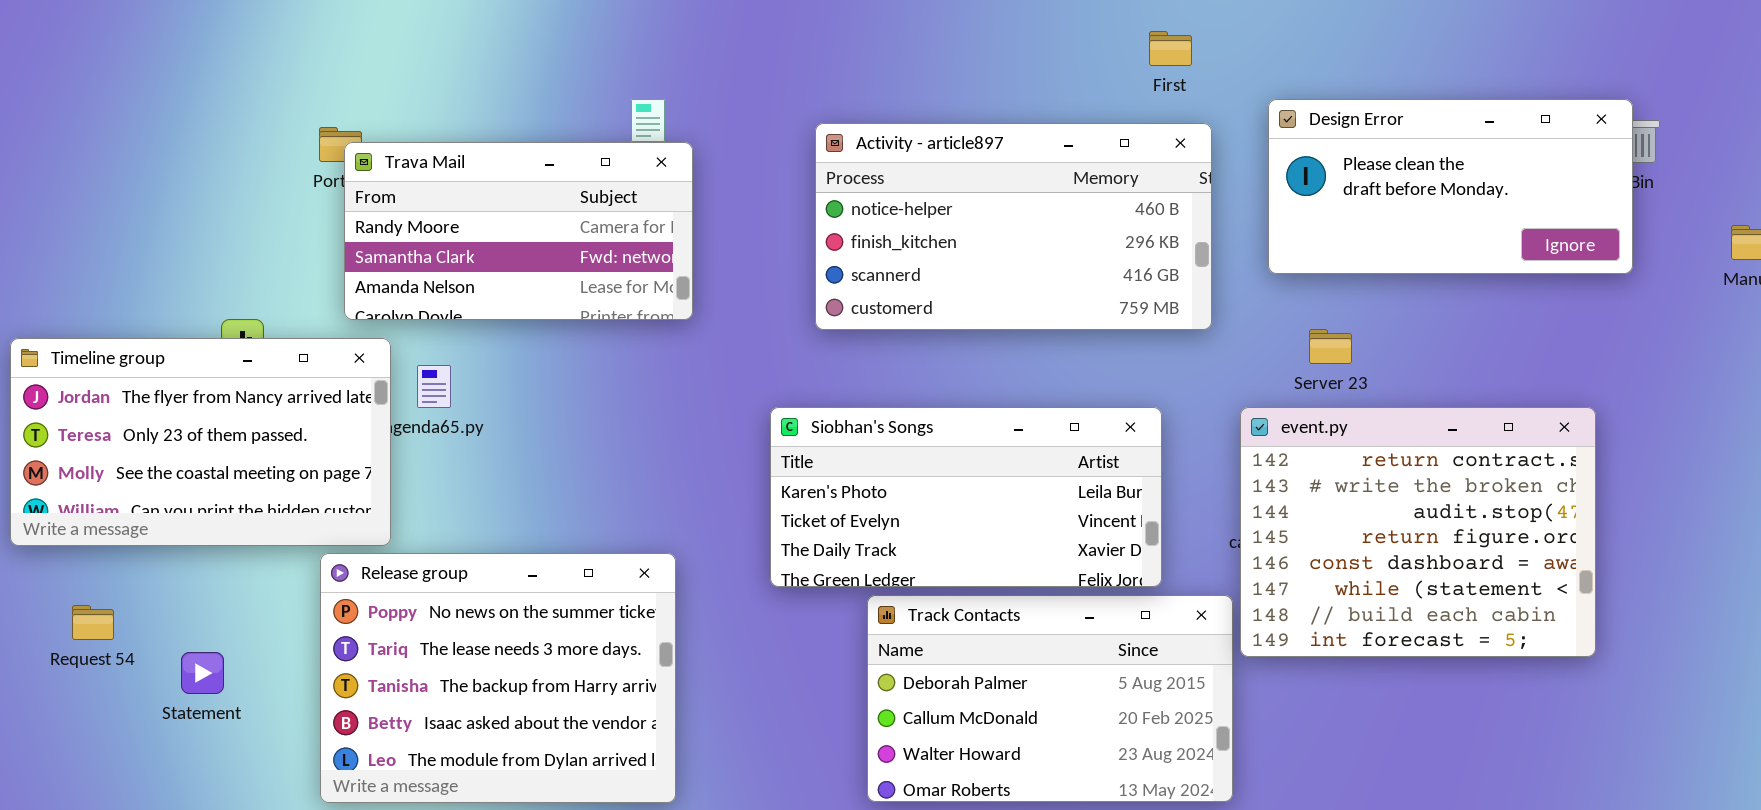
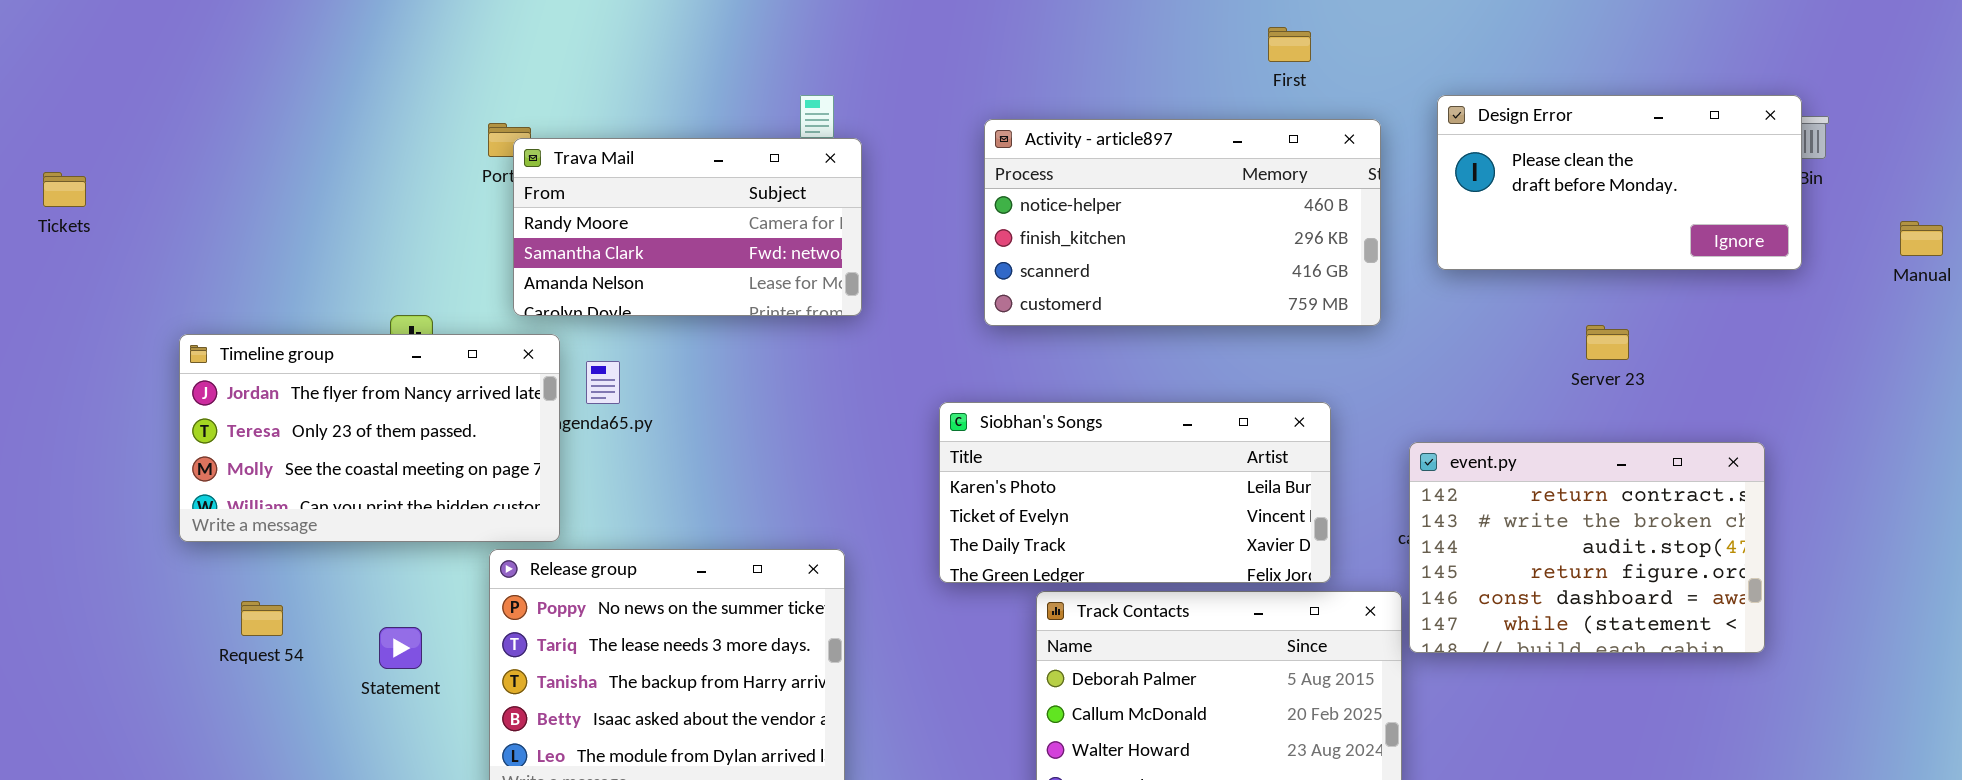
First: [1149,31,1192,66] -> [1268,27,1311,62], moved
Server 23: [1309,329,1352,364] -> [1586,325,1629,360], moved
event.py: [1240,407,1596,657] -> [1409,442,1765,653], resized
Statement: [181,652,224,694] -> [379,627,422,669], moved

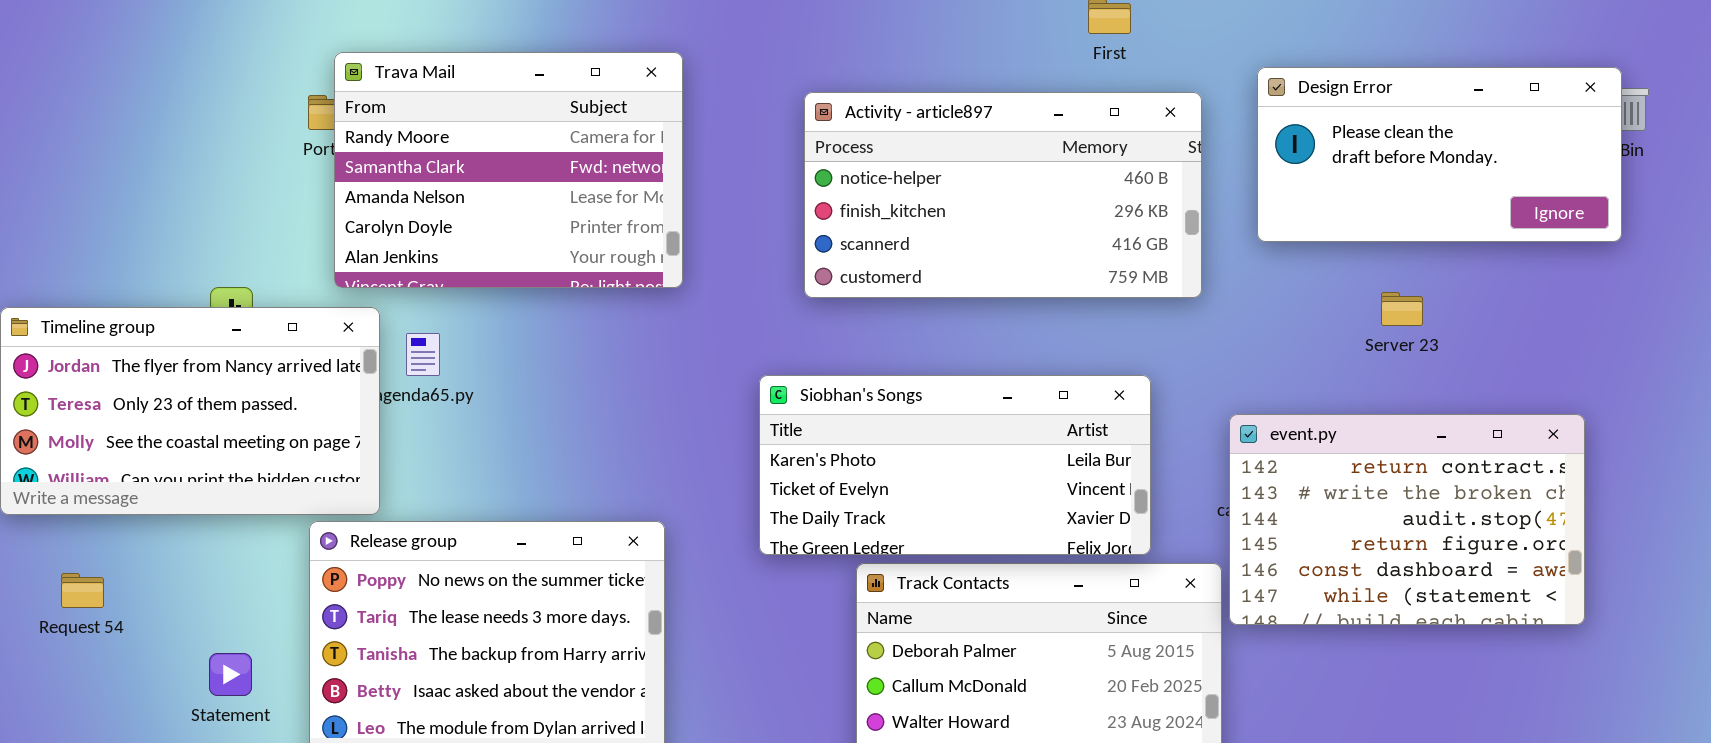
Trava Mail: [513,138,862,316] -> [334,52,683,288], resized
Server 23: [1586,325,1629,360] -> [1381,292,1423,326], moved
Statement: [379,627,422,669] -> [209,653,252,696], moved

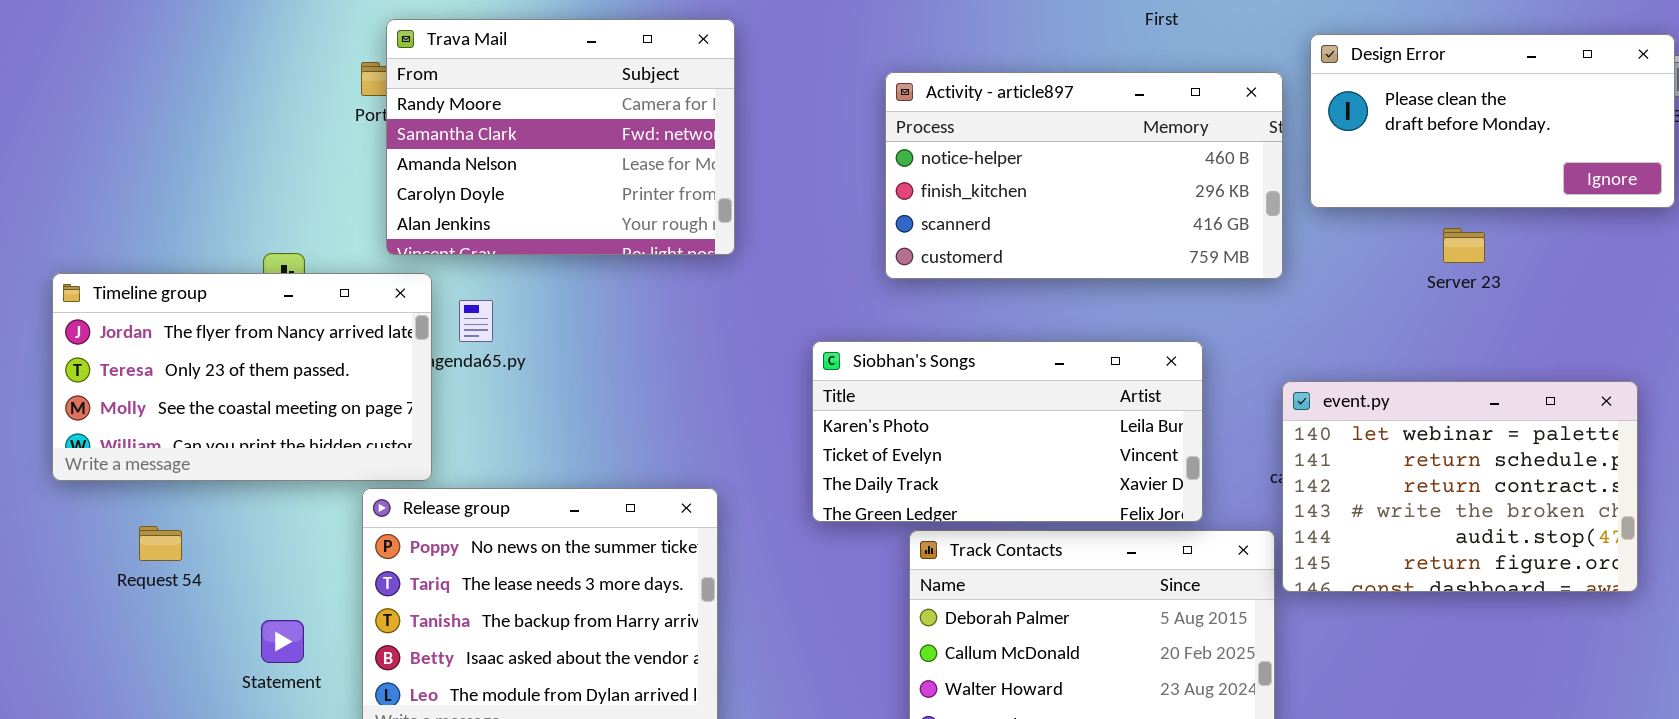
Activity - article897: [804,92,1202,298] -> [885,72,1283,279], moved
Server 23: [1381,292,1423,326] -> [1443,228,1485,263], moved
event.py: [1229,414,1585,625] -> [1282,381,1638,592], scrolled up 2 rows
Request 54: [61,573,104,608] -> [139,526,182,561], moved

